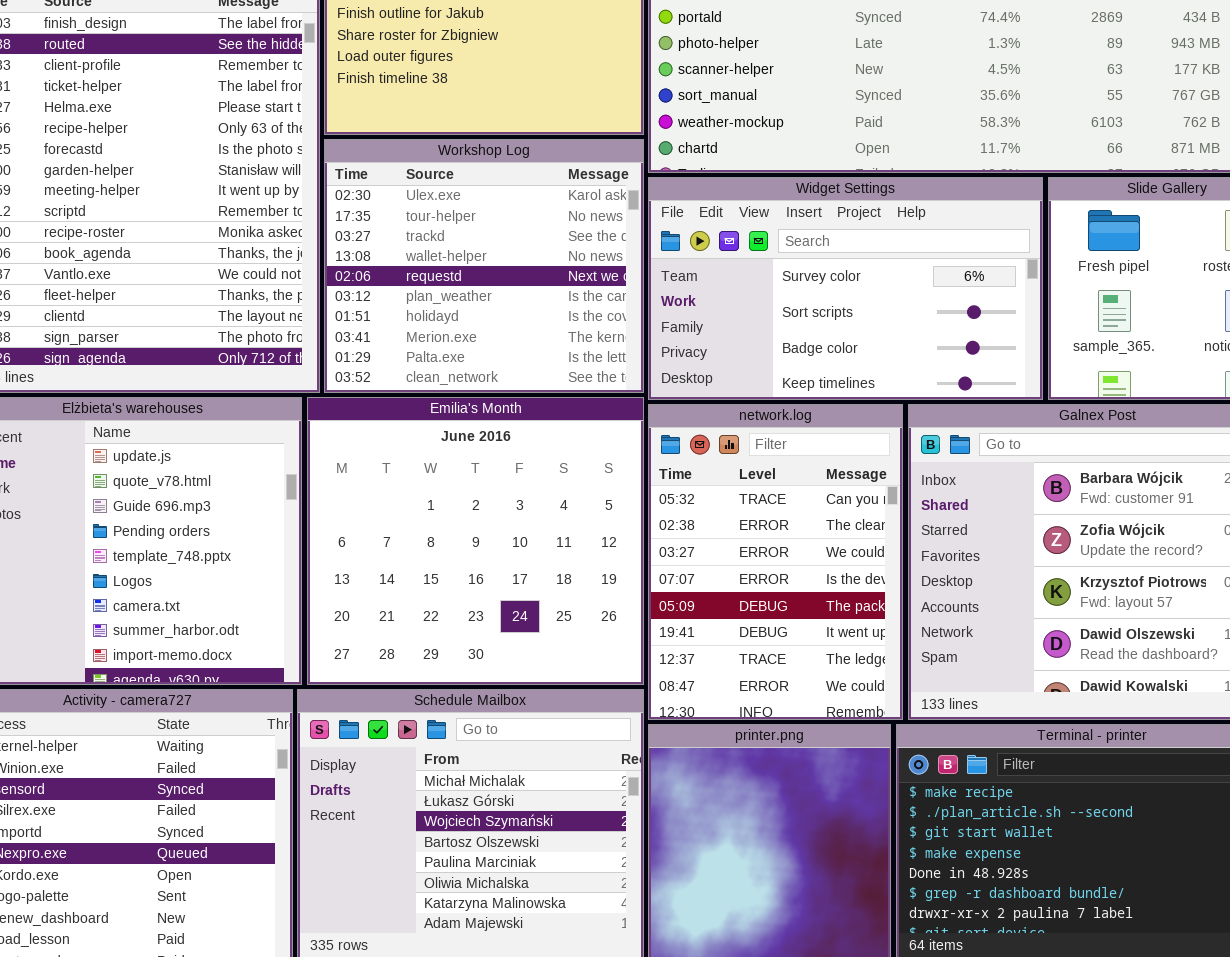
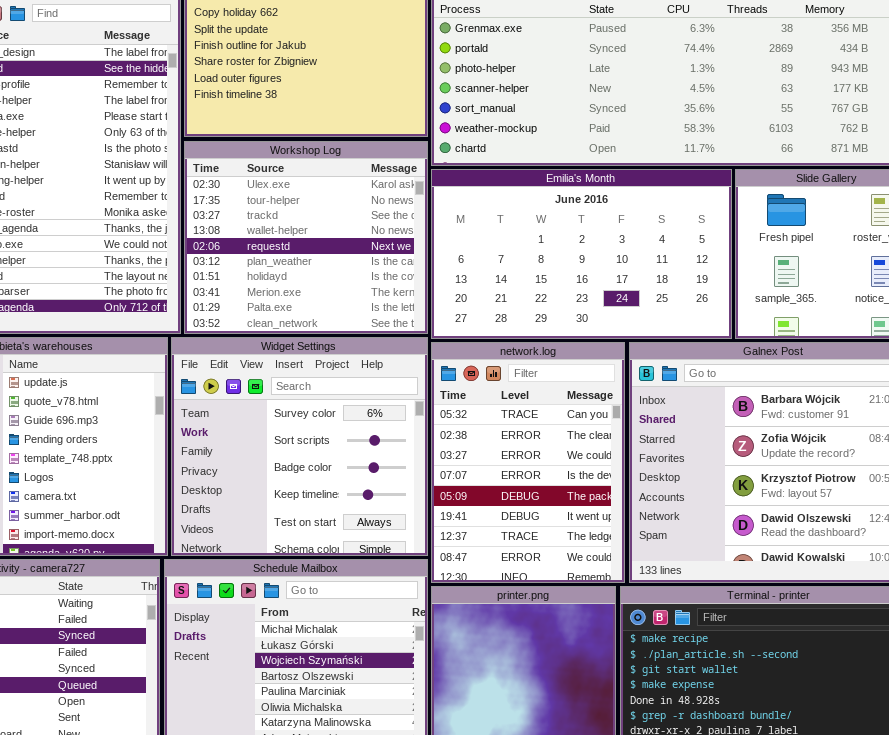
Widget Settings: [648,177,1043,400] -> [171,337,428,556], moved, resized
Emilia's Month: [307,397,644,685] -> [431,169,732,339], moved, resized

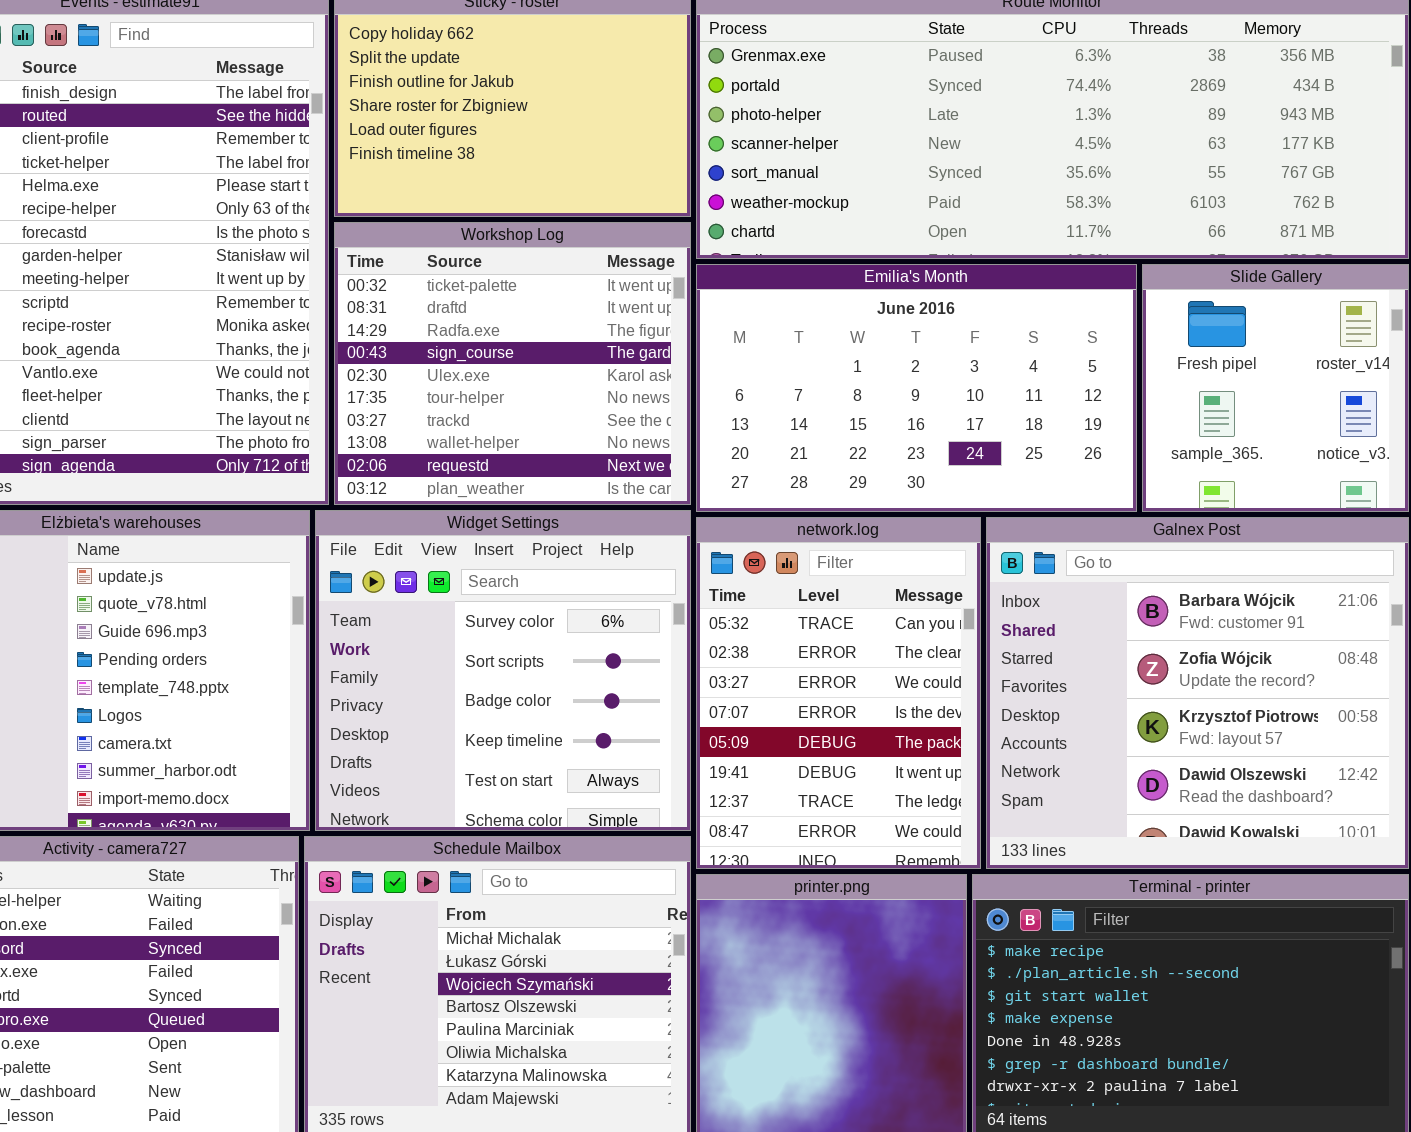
Workshop Log: [184,141,428,334] -> [334,222,691,505], scrolled up 4 rows

